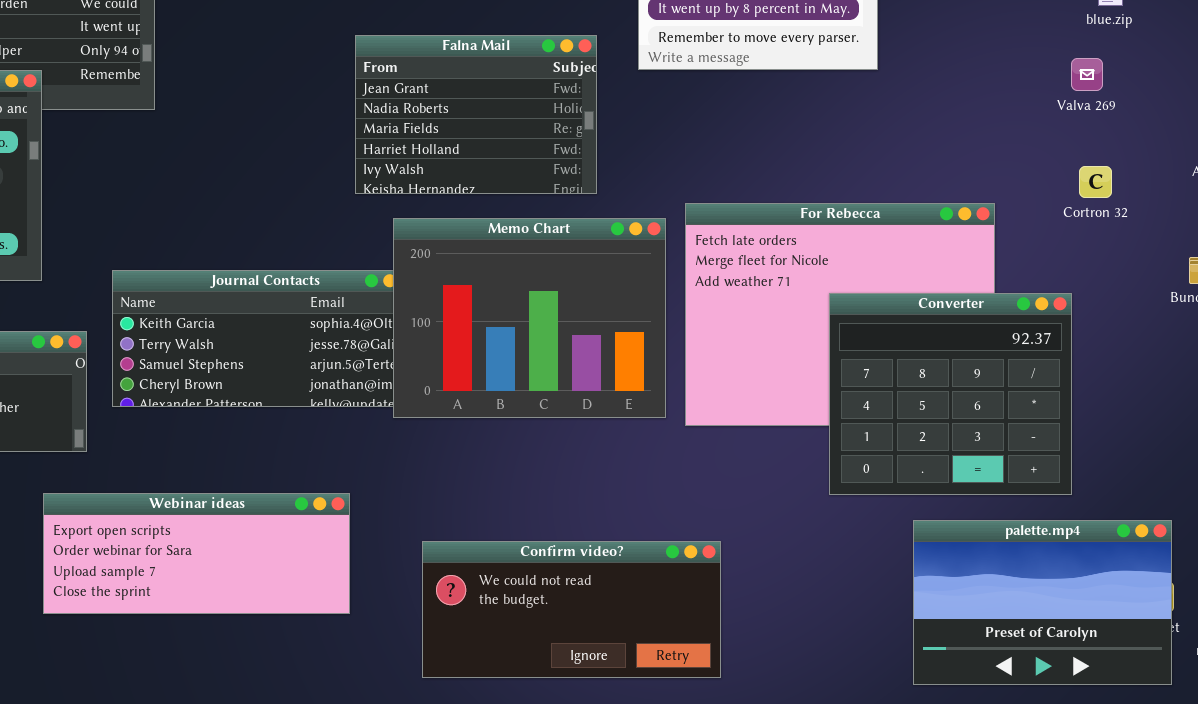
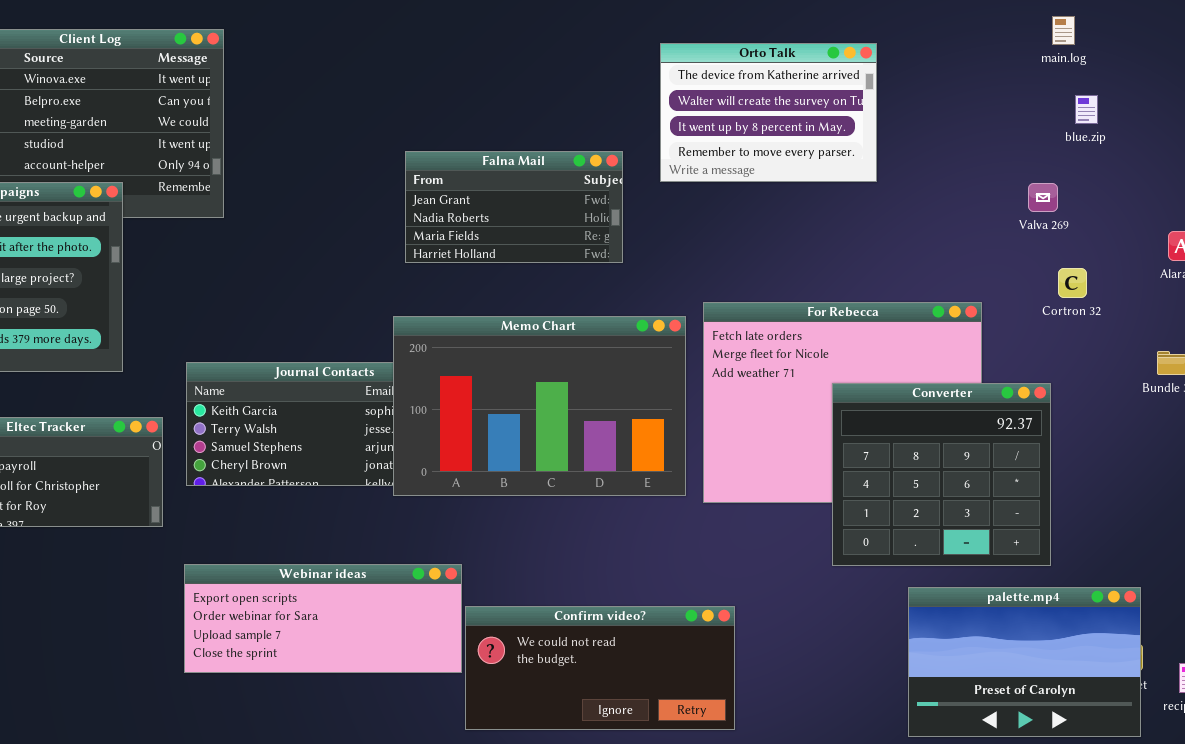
Falna Mail: [355,35,597,194] -> [405,151,623,263], resized
Valva 269: [1071,58,1103,91] -> [1028,183,1058,212], moved
Memo Chart: [393,218,666,418] -> [393,316,686,496], resized
Webinar ideas: [43,493,350,614] -> [184,564,462,673], moved

